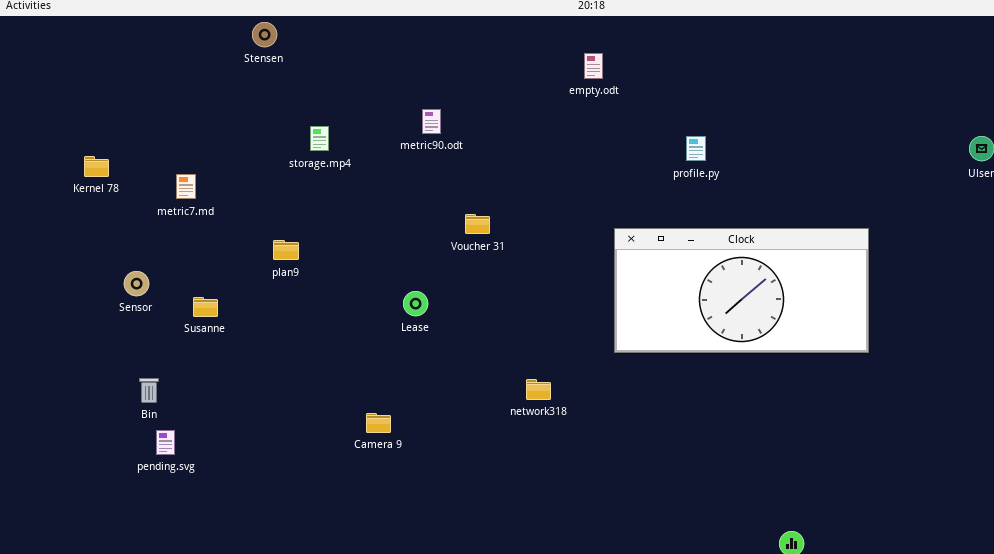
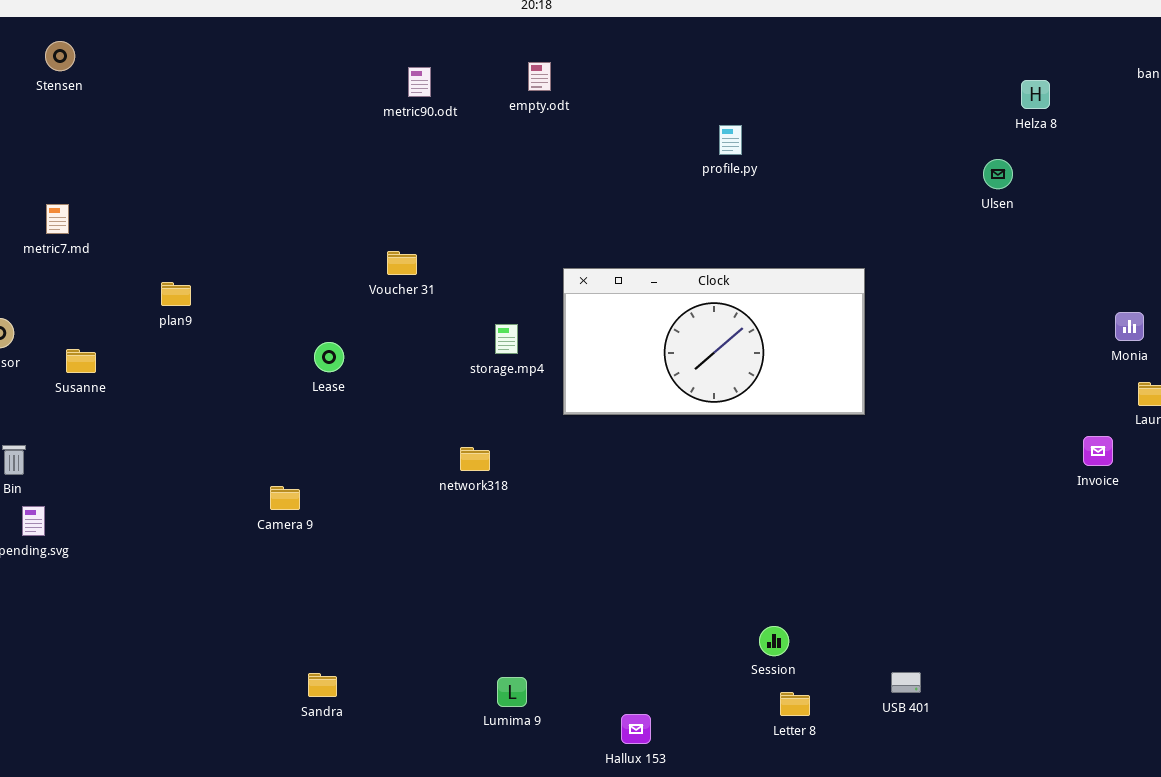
Stensen: [252,22,277,47] -> [45,41,75,71], moved
metric90.odt: [422,109,441,134] -> [408,67,431,97], moved
storage.mp4: [310,126,329,151] -> [495,324,518,354], moved
profile.py: [686,136,706,161] -> [719,125,742,155], moved

